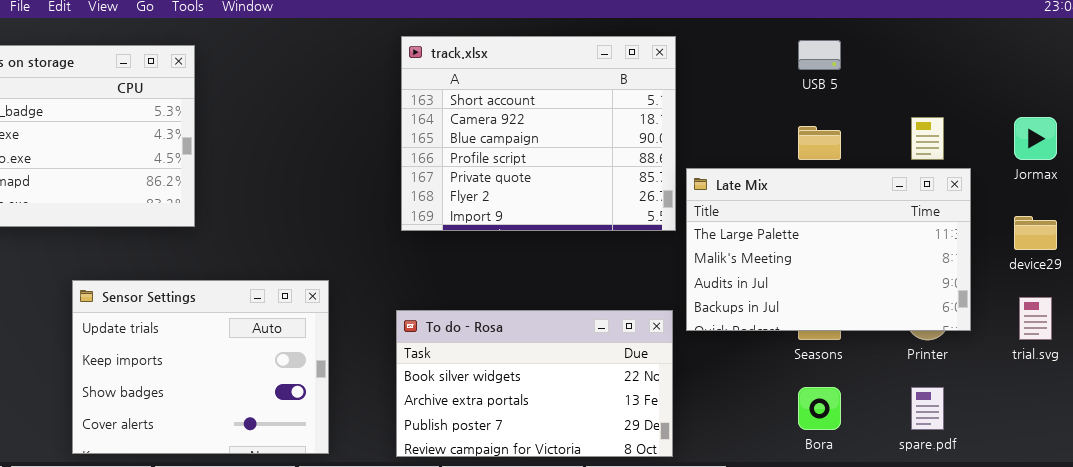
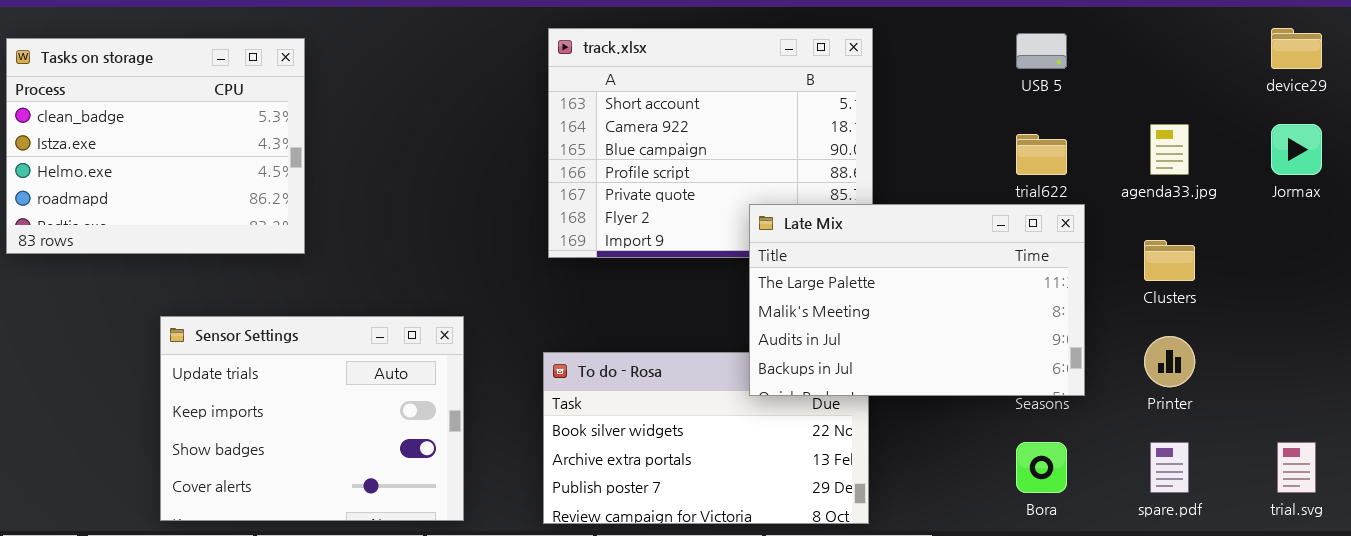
Late Mix: [686,168,971,331] -> [749,204,1085,396], moved
device29: [1014,216,1057,250] -> [1271,28,1322,69], moved
trial.svg: [1019,297,1052,340] -> [1277,442,1316,493], moved

